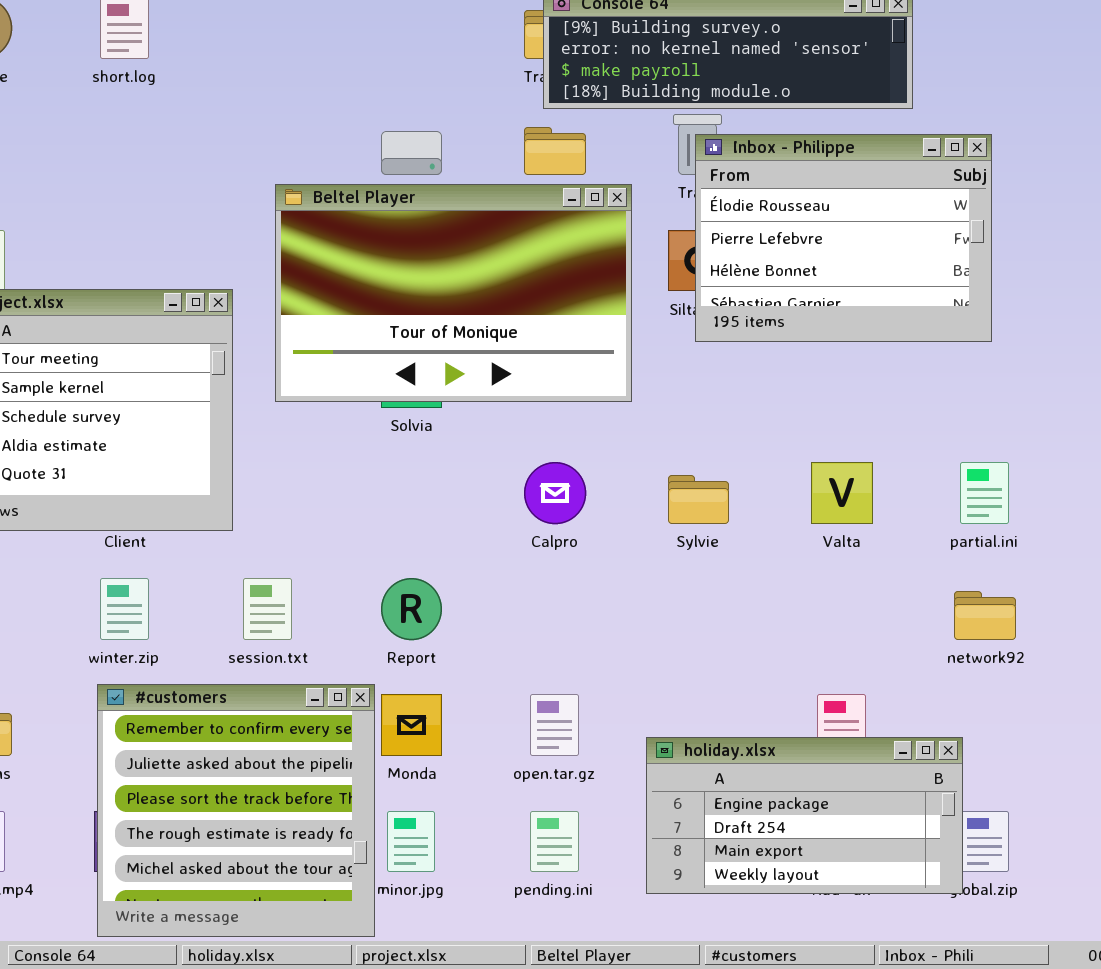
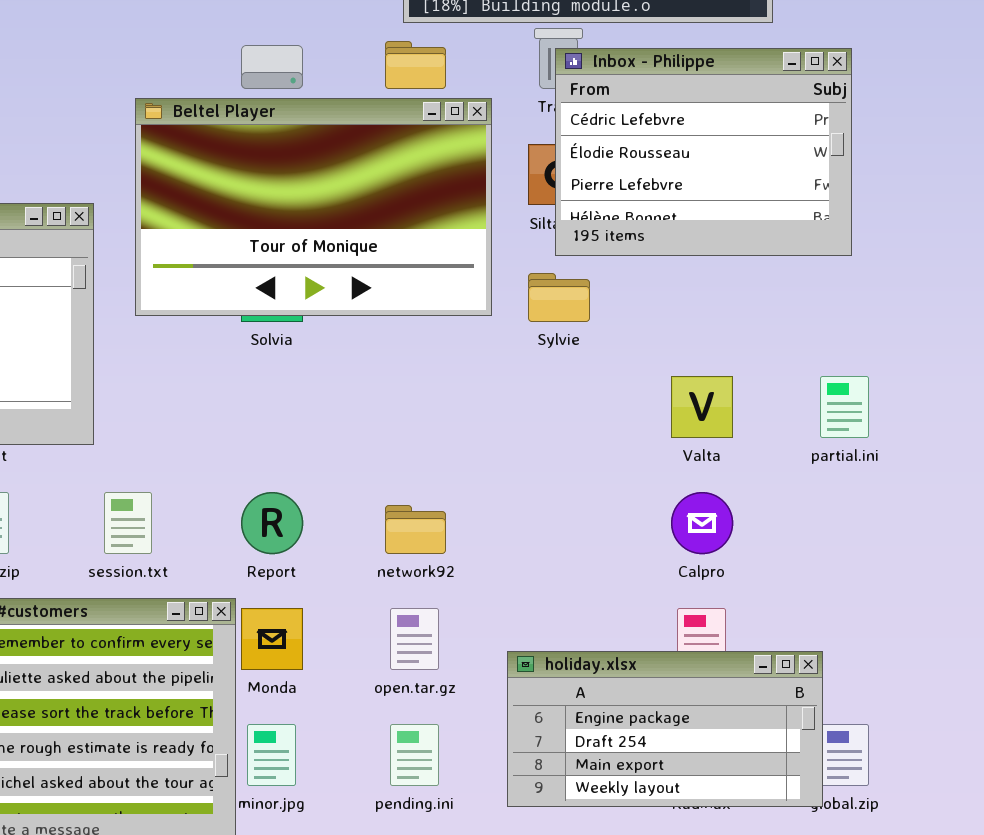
Inbox - Philippe: [695,134,992,342] -> [555,48,852,256], scrolled up 1 row
Calpro: [524,462,586,524] -> [671,492,733,554], moved
Sylvie: [668,475,729,524] -> [528,273,590,322], moved
network92: [954,591,1016,640] -> [385,505,446,554], moved

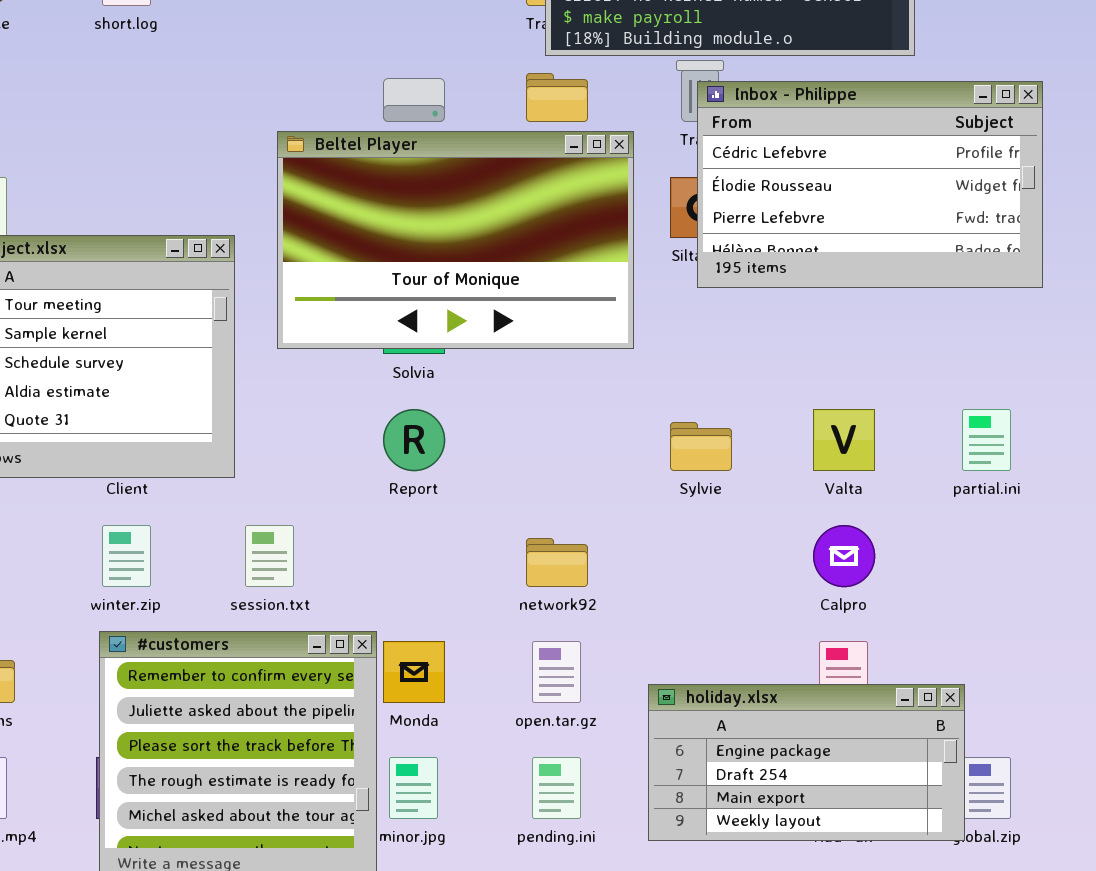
Inbox - Philippe: [555,48,852,256] -> [697,81,1043,288], resized
Sylvie: [528,273,590,322] -> [670,422,732,471], moved
Report: [241,492,303,554] -> [383,409,445,471], moved

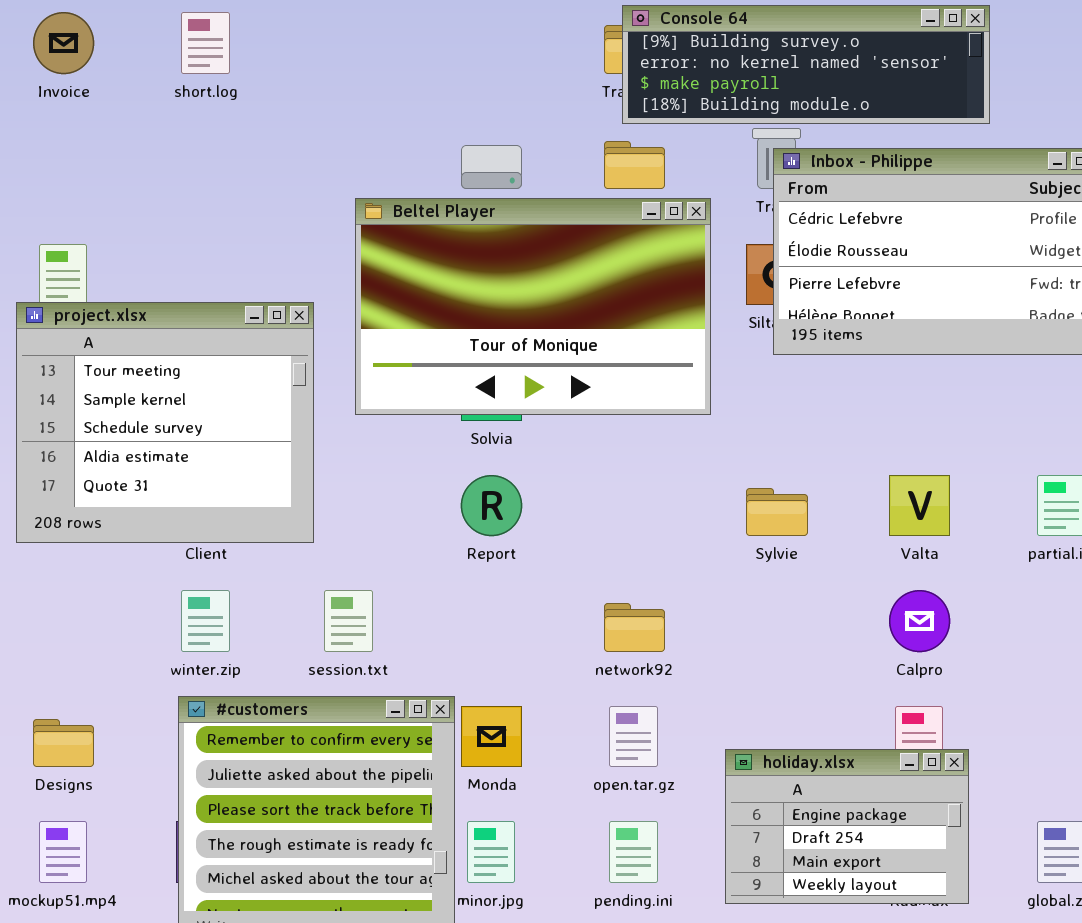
holiday.xlsx: [648,684,965,841] -> [725,749,969,904], resized

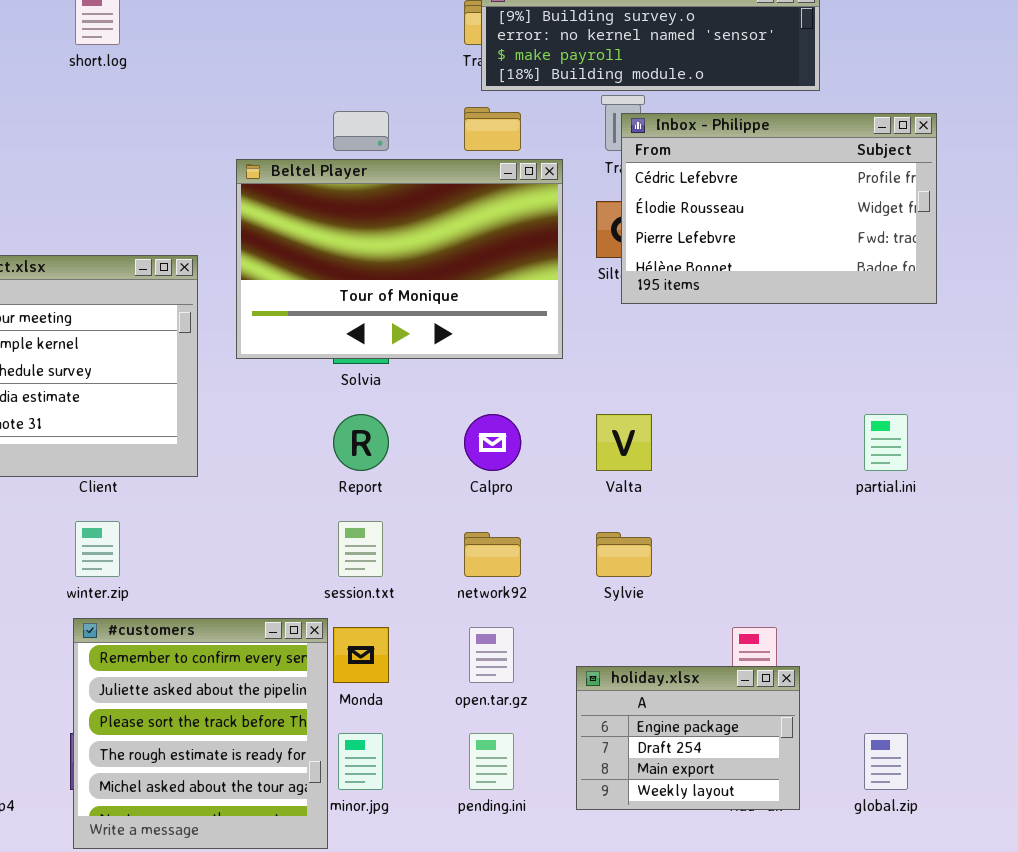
Valta: [889,475,950,536] -> [596,414,652,471], moved
Sylvie: [746,488,808,536] -> [596,532,652,577], moved
session.txt: [324,590,373,652] -> [338,521,383,577], moved
Calpro: [889,590,950,652] -> [464,414,521,471], moved

